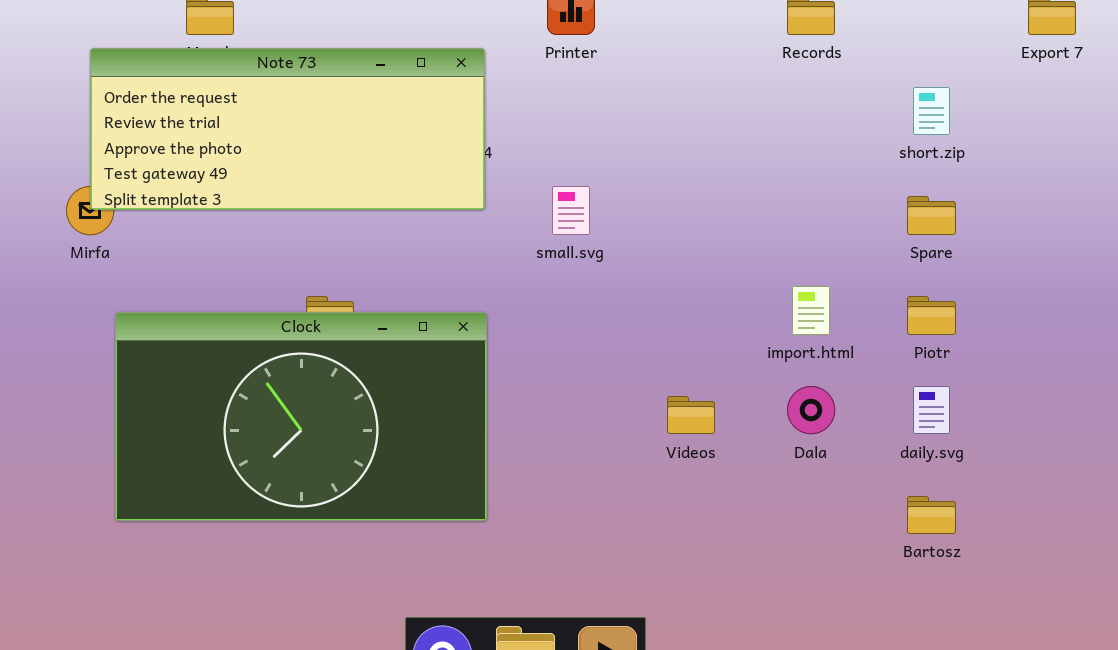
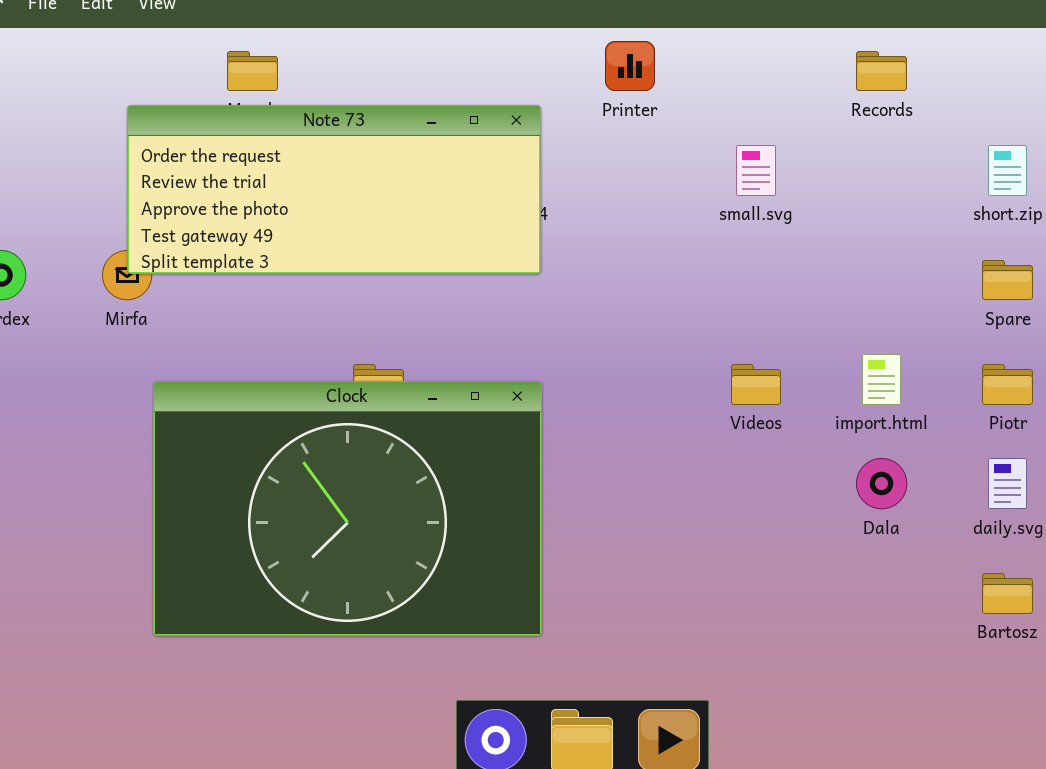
small.svg: [552,186,590,235] -> [736,145,776,196], moved
Clock: [115,312,487,521] -> [153,381,542,636], resized
Videos: [667,396,715,434] -> [731,364,781,405], moved

